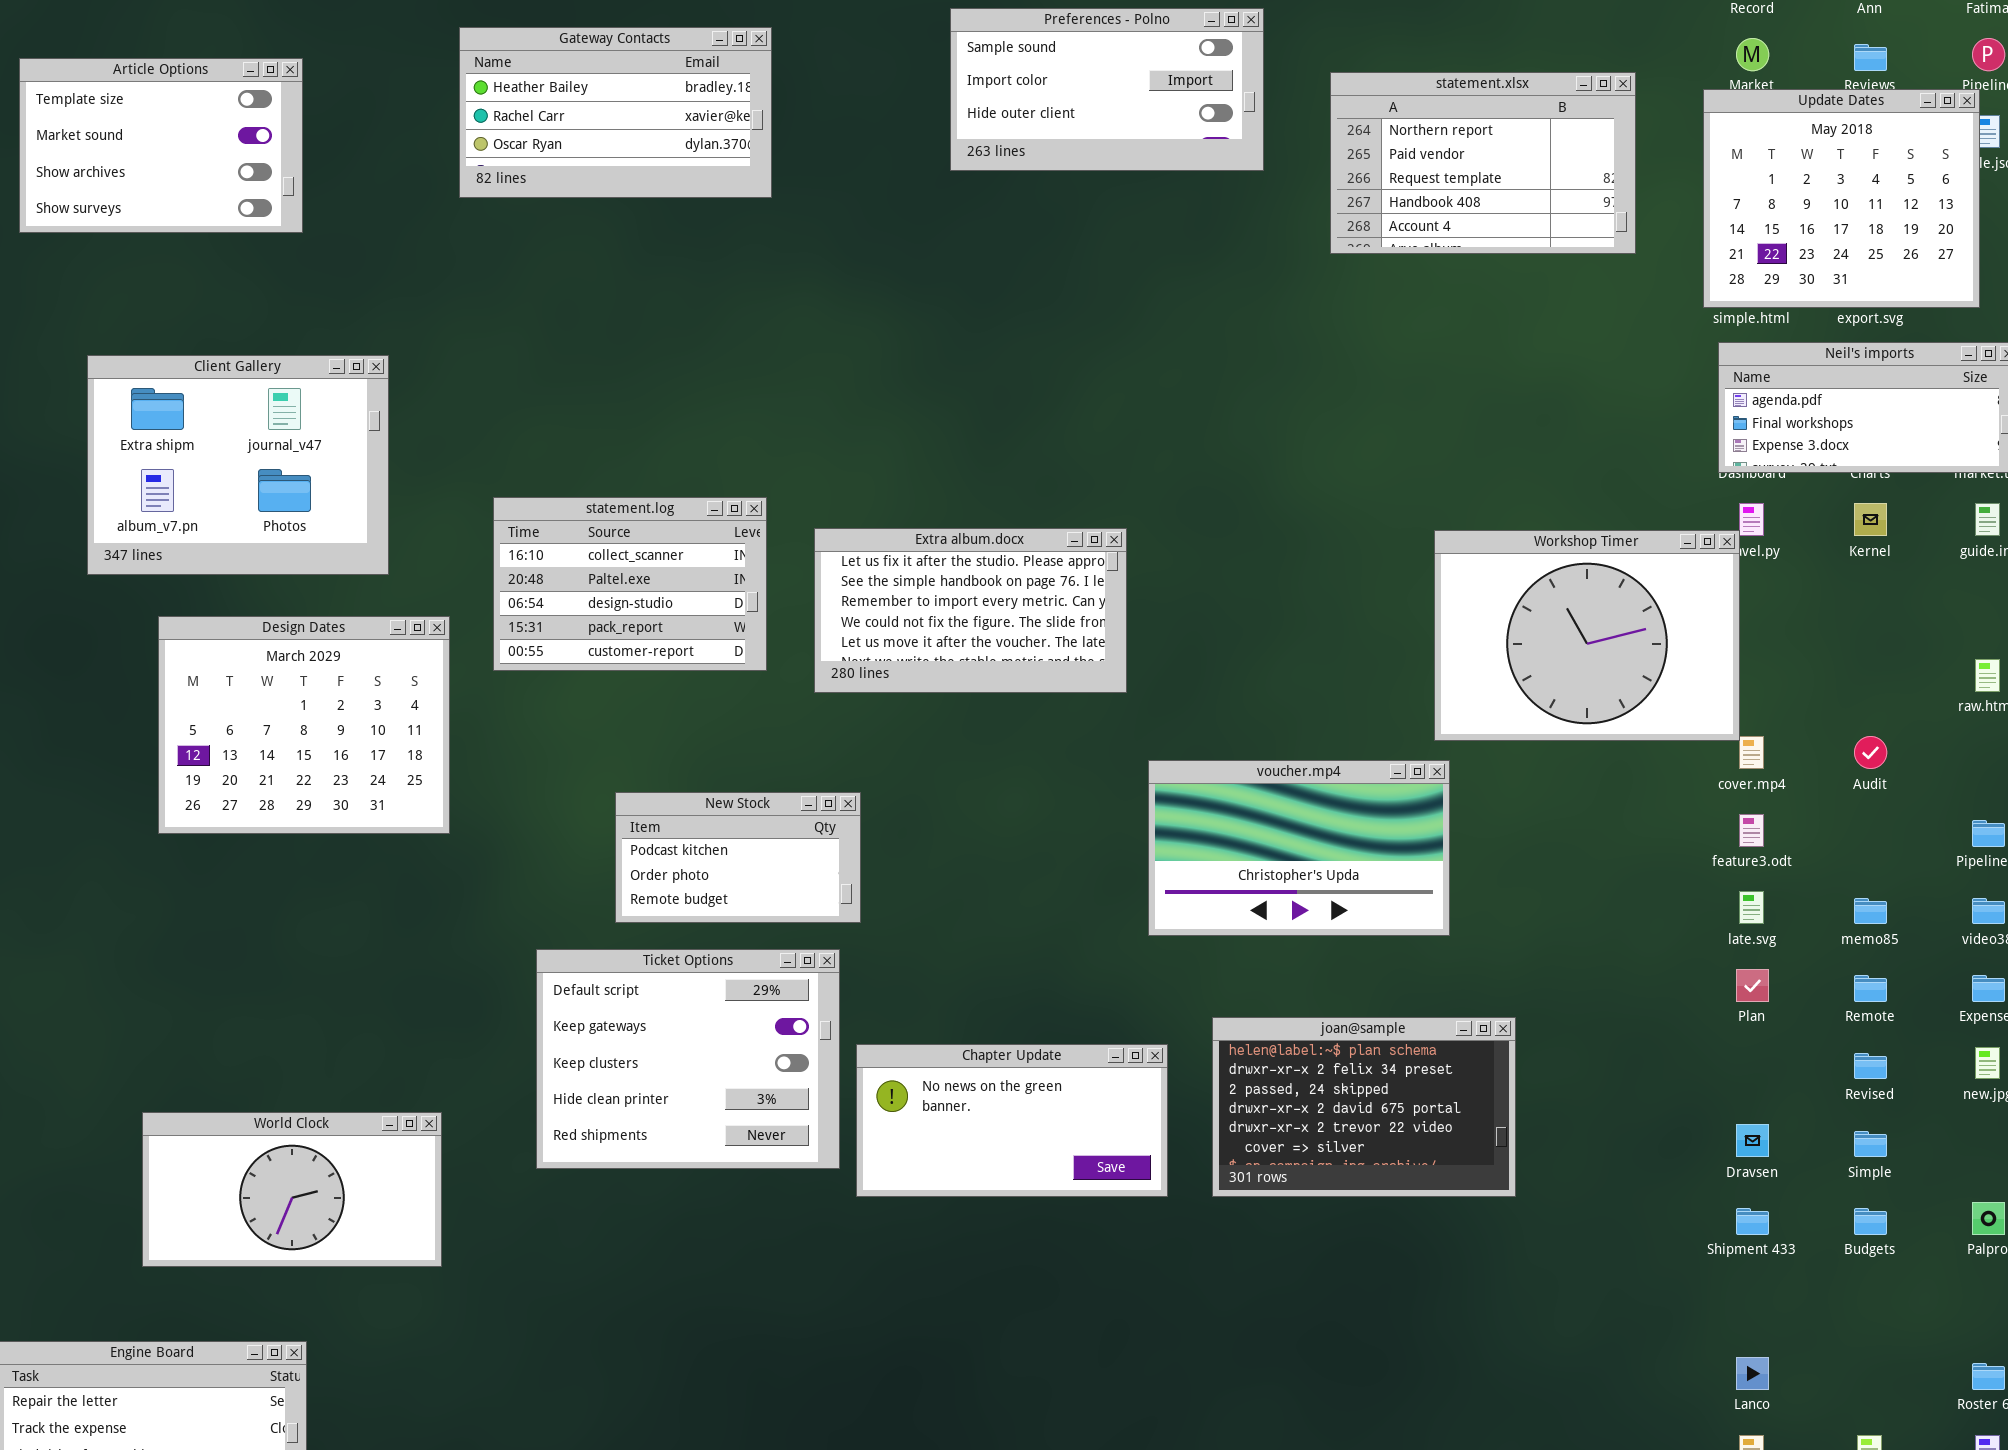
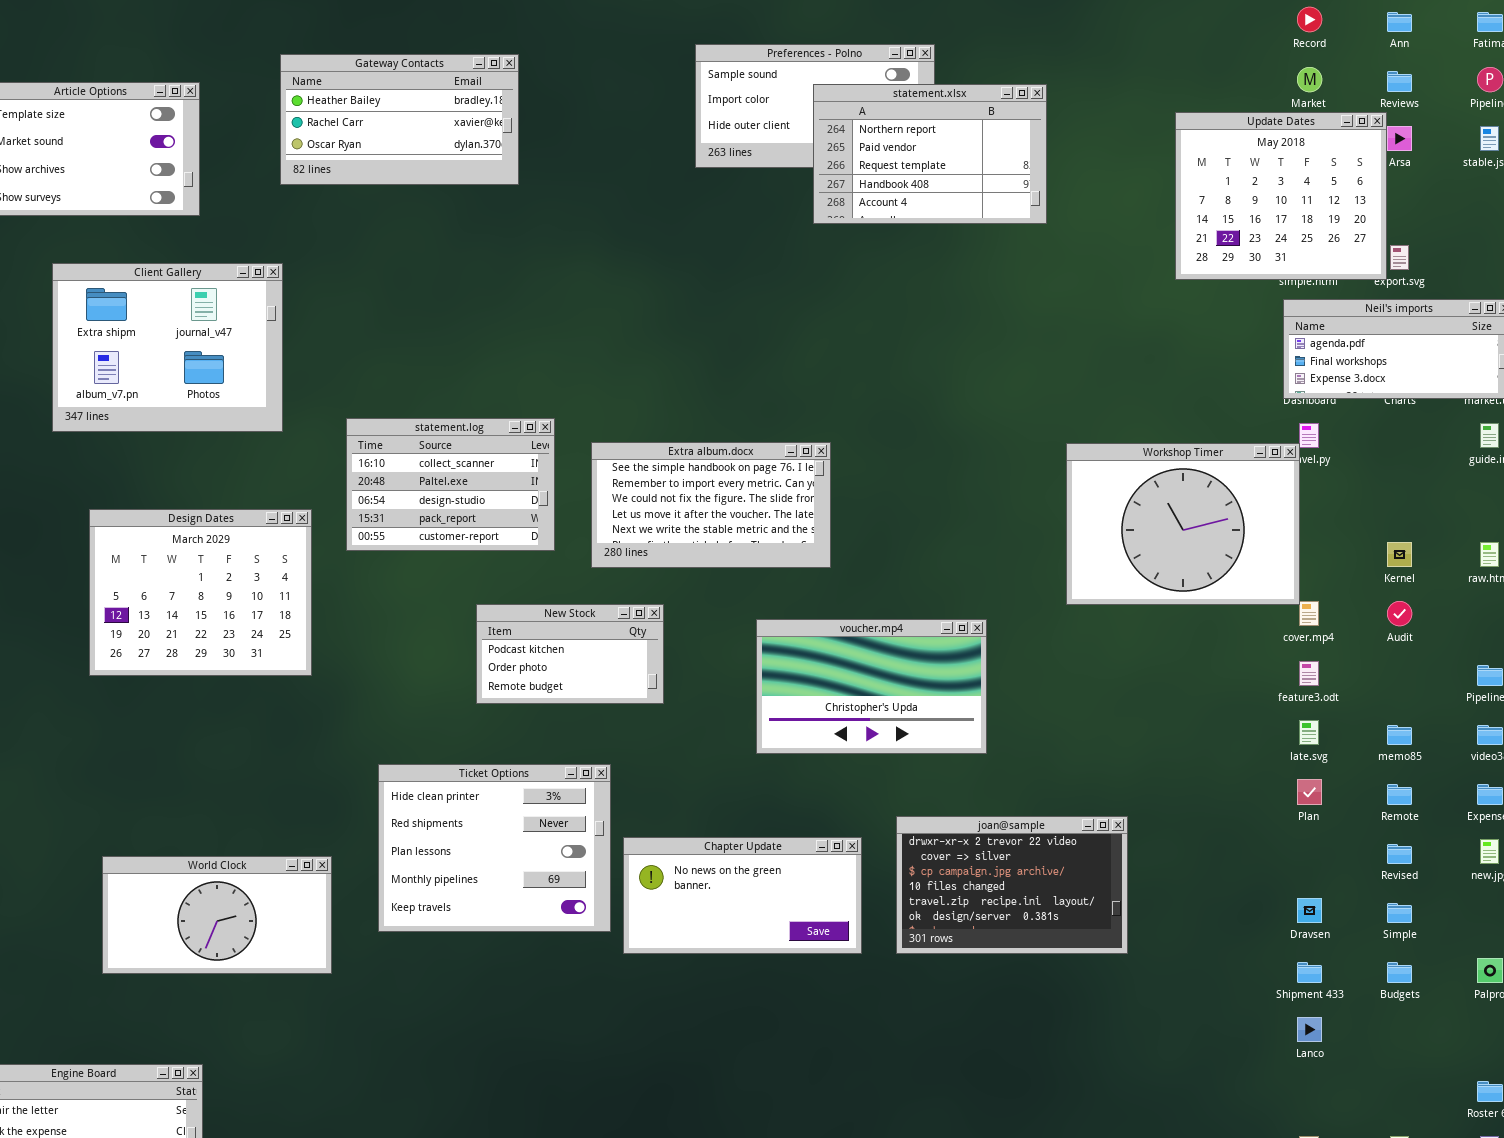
Gateway Contacts: [459,27,772,198] -> [280,54,519,185], moved
statement.xlsx: [1330,72,1636,254] -> [813,84,1047,224], moved
Update Dates: [1703,89,1980,308] -> [1175,112,1387,280], moved
Client Gallery: [87,355,389,575] -> [52,263,283,432], moved
Kernel: [1854,503,1887,536] -> [1387,542,1412,567], moved
Extra album.docx: [814,528,1127,693] -> [591,442,831,568], scrolled down 1 row
voucher.mp4: [1148,760,1450,936] -> [756,619,987,754], moved
New Stock: [615,792,861,923] -> [476,604,664,704], moved
Ticket Options: [536,949,840,1169] -> [378,764,611,932], scrolled down 3 rows
joan@sample: [1212,1017,1516,1197] -> [896,816,1128,954], scrolled down 4 rows
World Clock: [142,1112,442,1267] -> [102,856,332,974], moved
Lanco: [1736,1357,1769,1390] -> [1297,1017,1322,1042], moved

